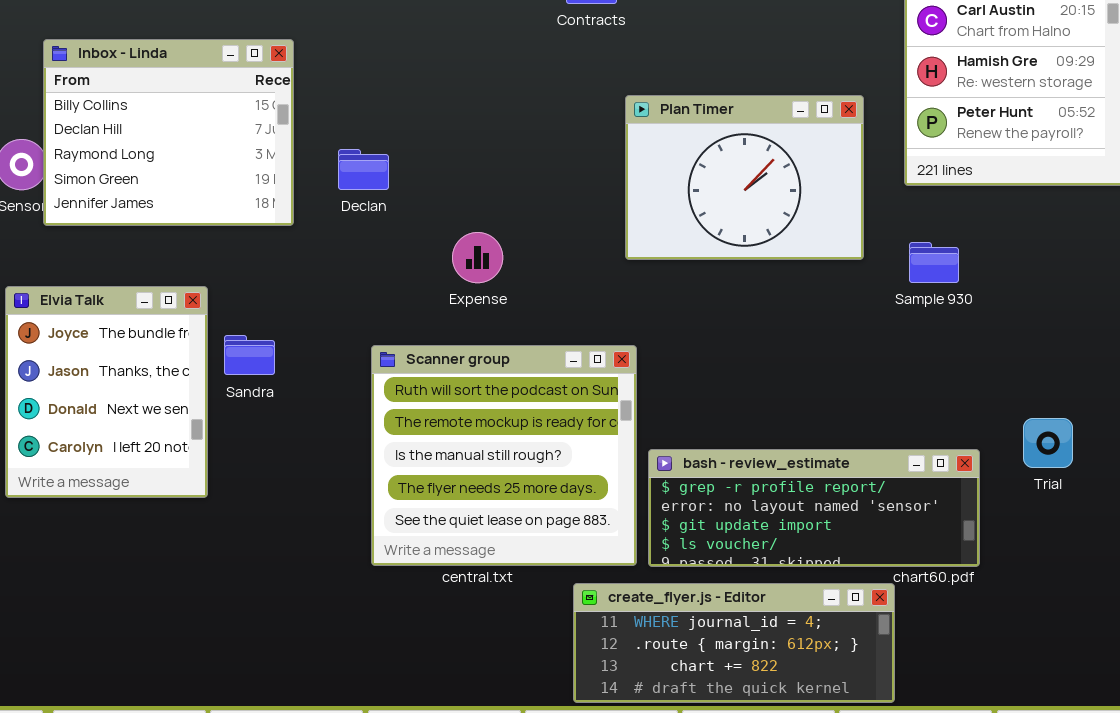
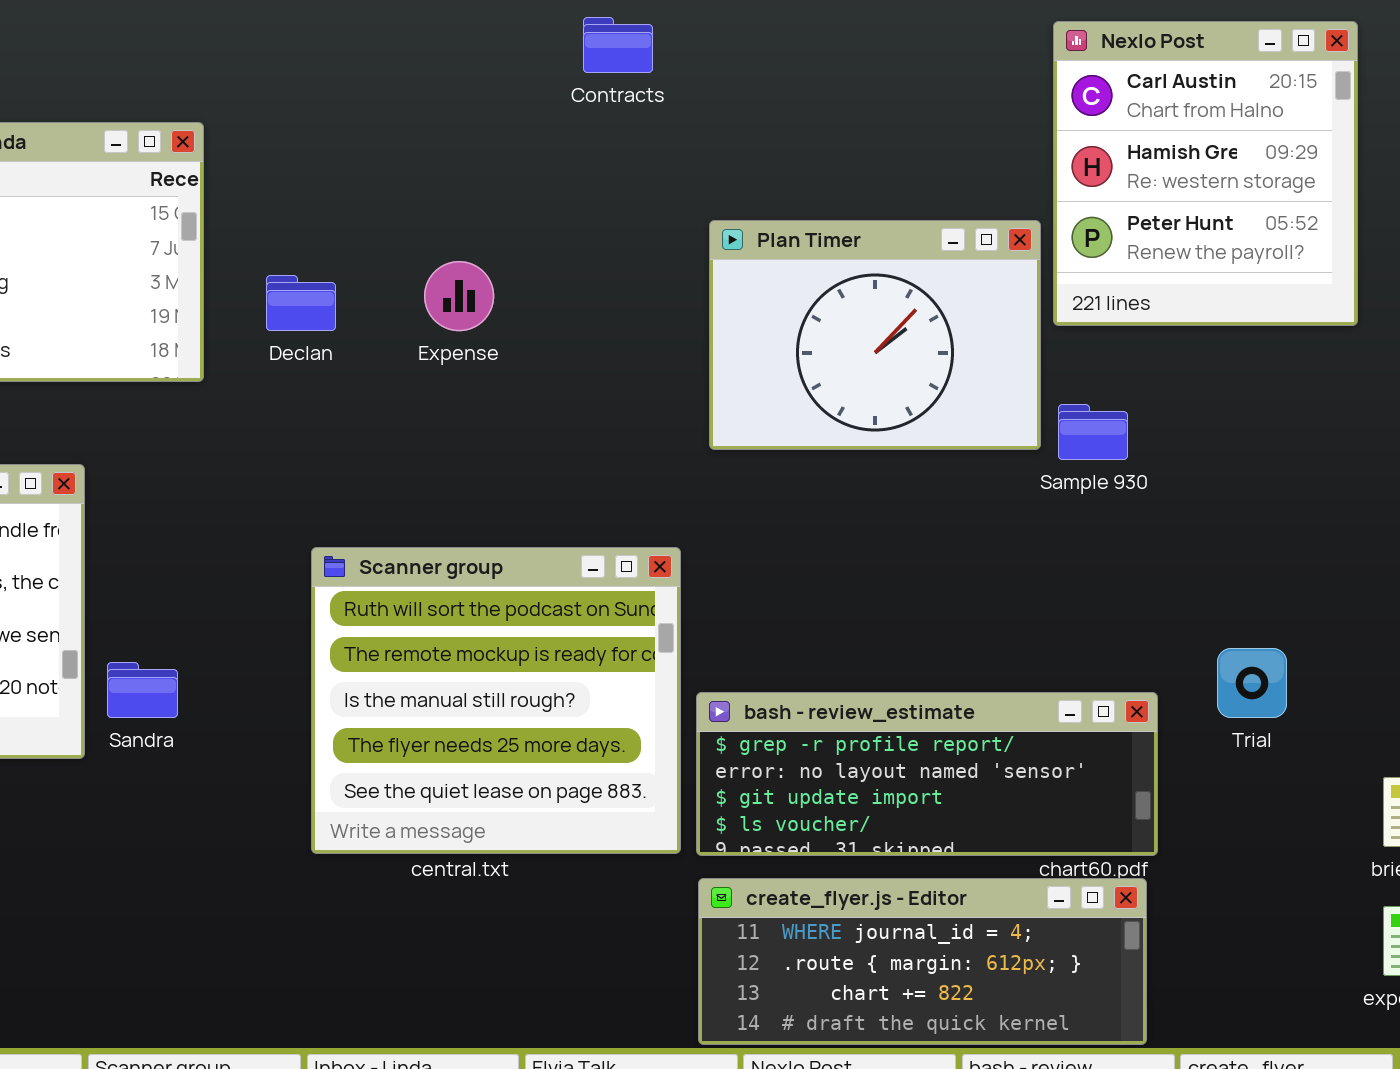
Plan Timer: [625,95,864,260] -> [709,220,1041,450], moved
Expense: [452,232,503,283] -> [424,261,494,331], moved
Sandra: [224,335,275,375] -> [107,662,178,718], moved
create_flyer.js - Editor: [573,583,895,703] -> [698,878,1147,1045], moved

